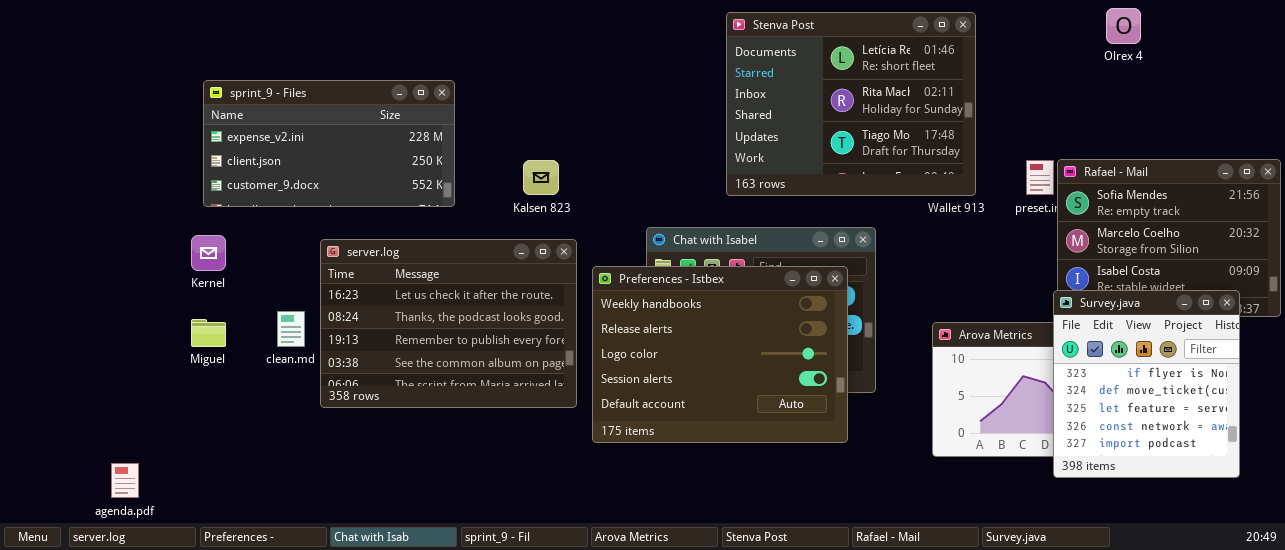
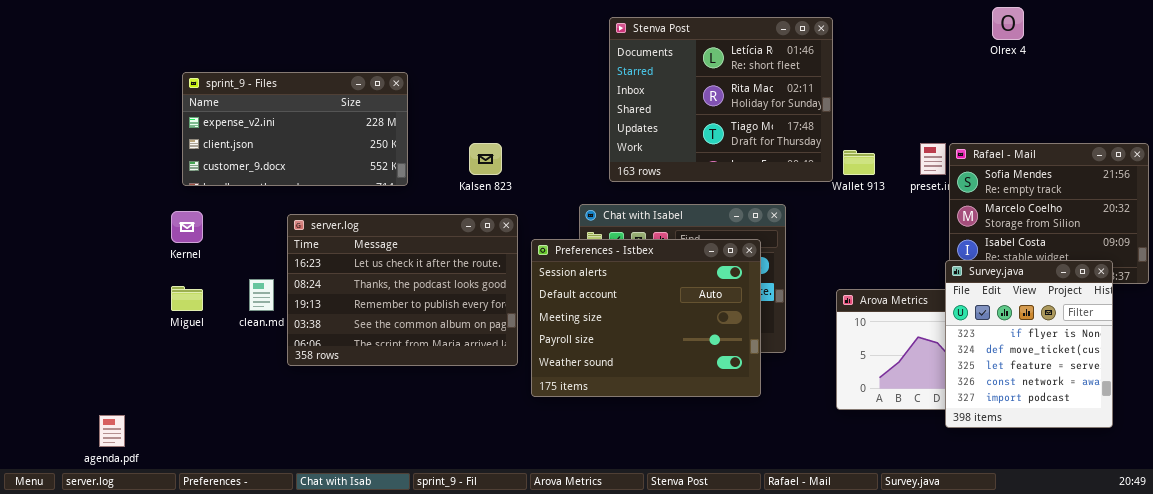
Stenva Post: [726,12,976,196] -> [609,17,833,182], moved
Preferences - Istbex: [592,266,848,443] -> [531,239,761,397], scrolled down 3 rows

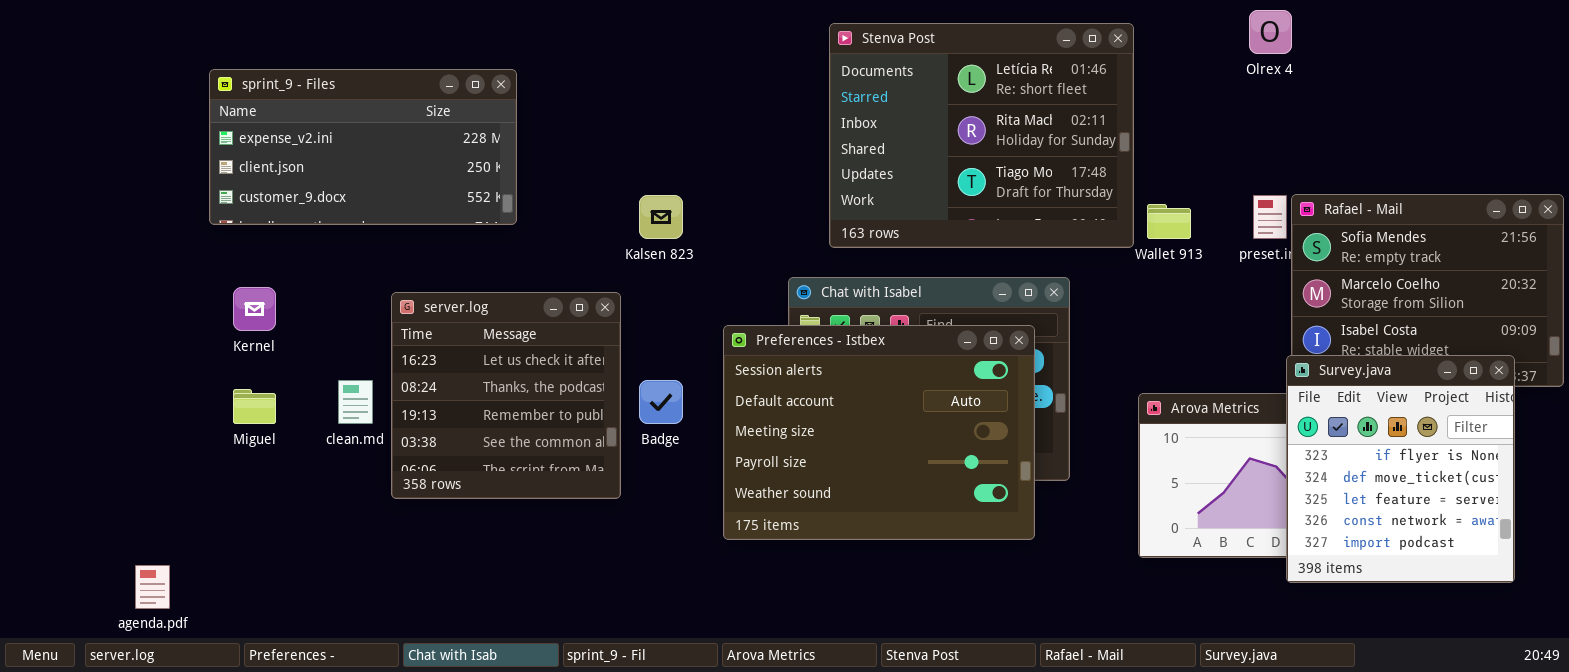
Olrex 4: [992,7,1024,40] -> [1249,10,1292,54], moved
sprint_9 - Files: [182,72,408,186] -> [209,69,517,225], moved
server.log: [287,214,518,366] -> [391,292,621,499], resized

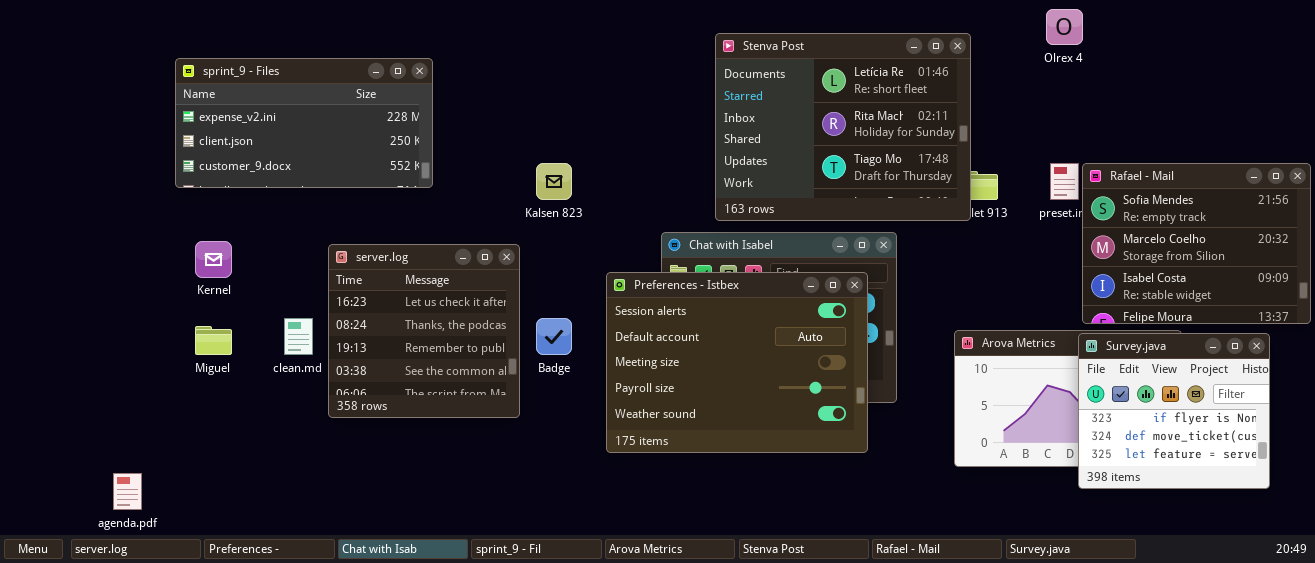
Stenva Post: [829,23,1134,248] -> [715,33,971,221], moved
Survey.java: [1286,355,1515,583] -> [1078,333,1270,489], resized

